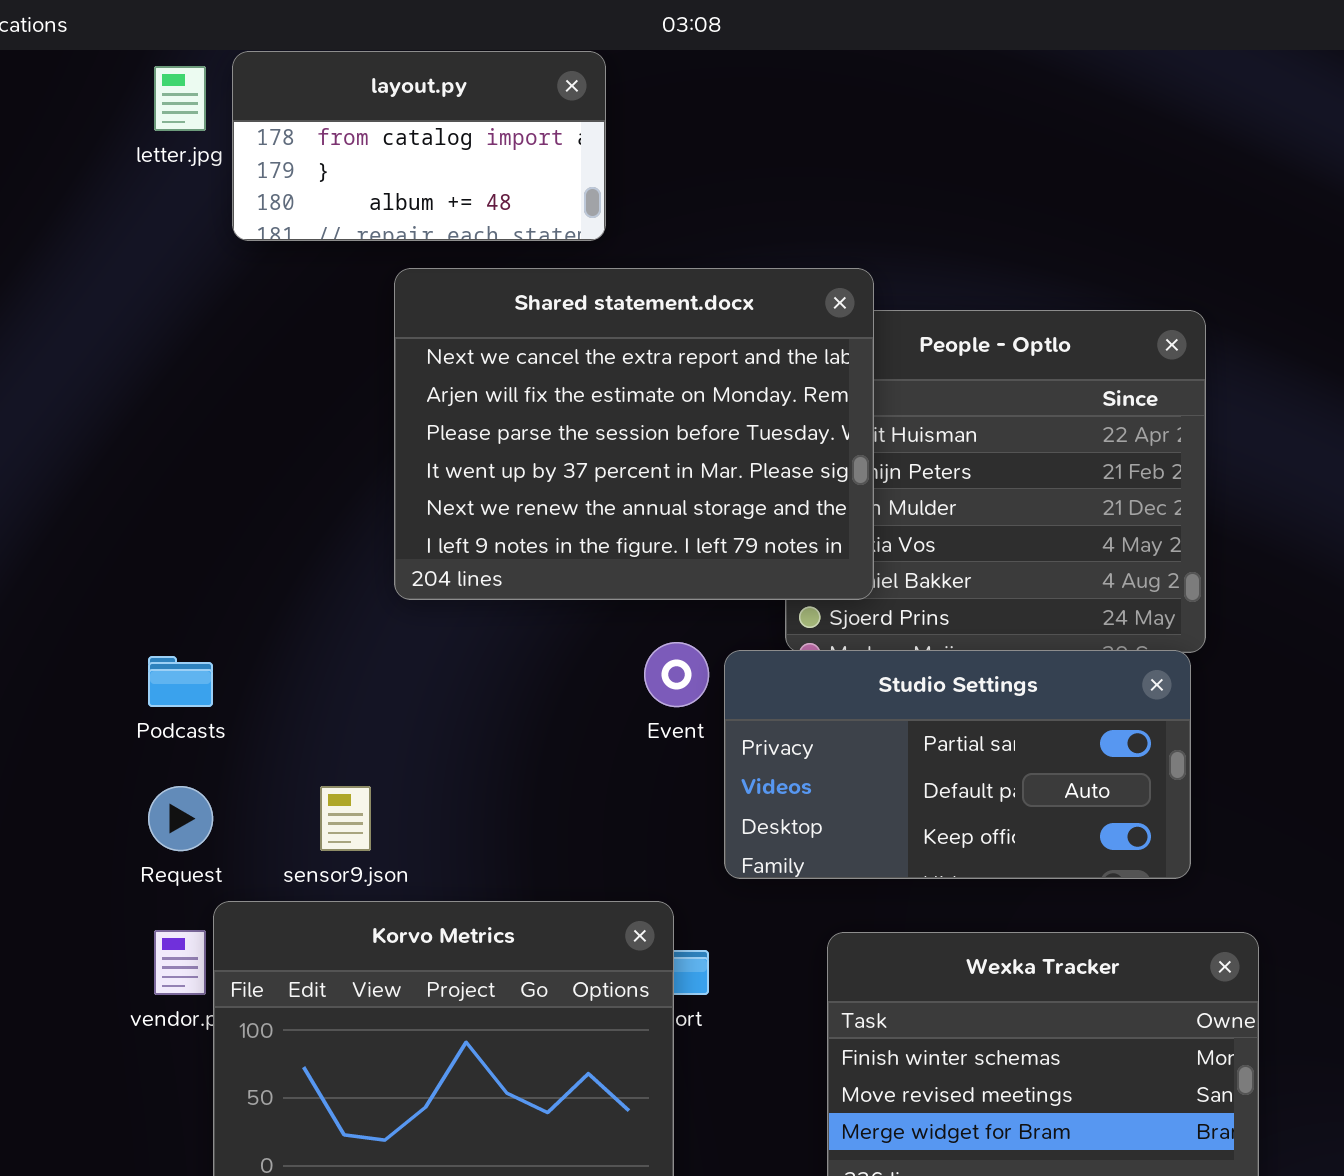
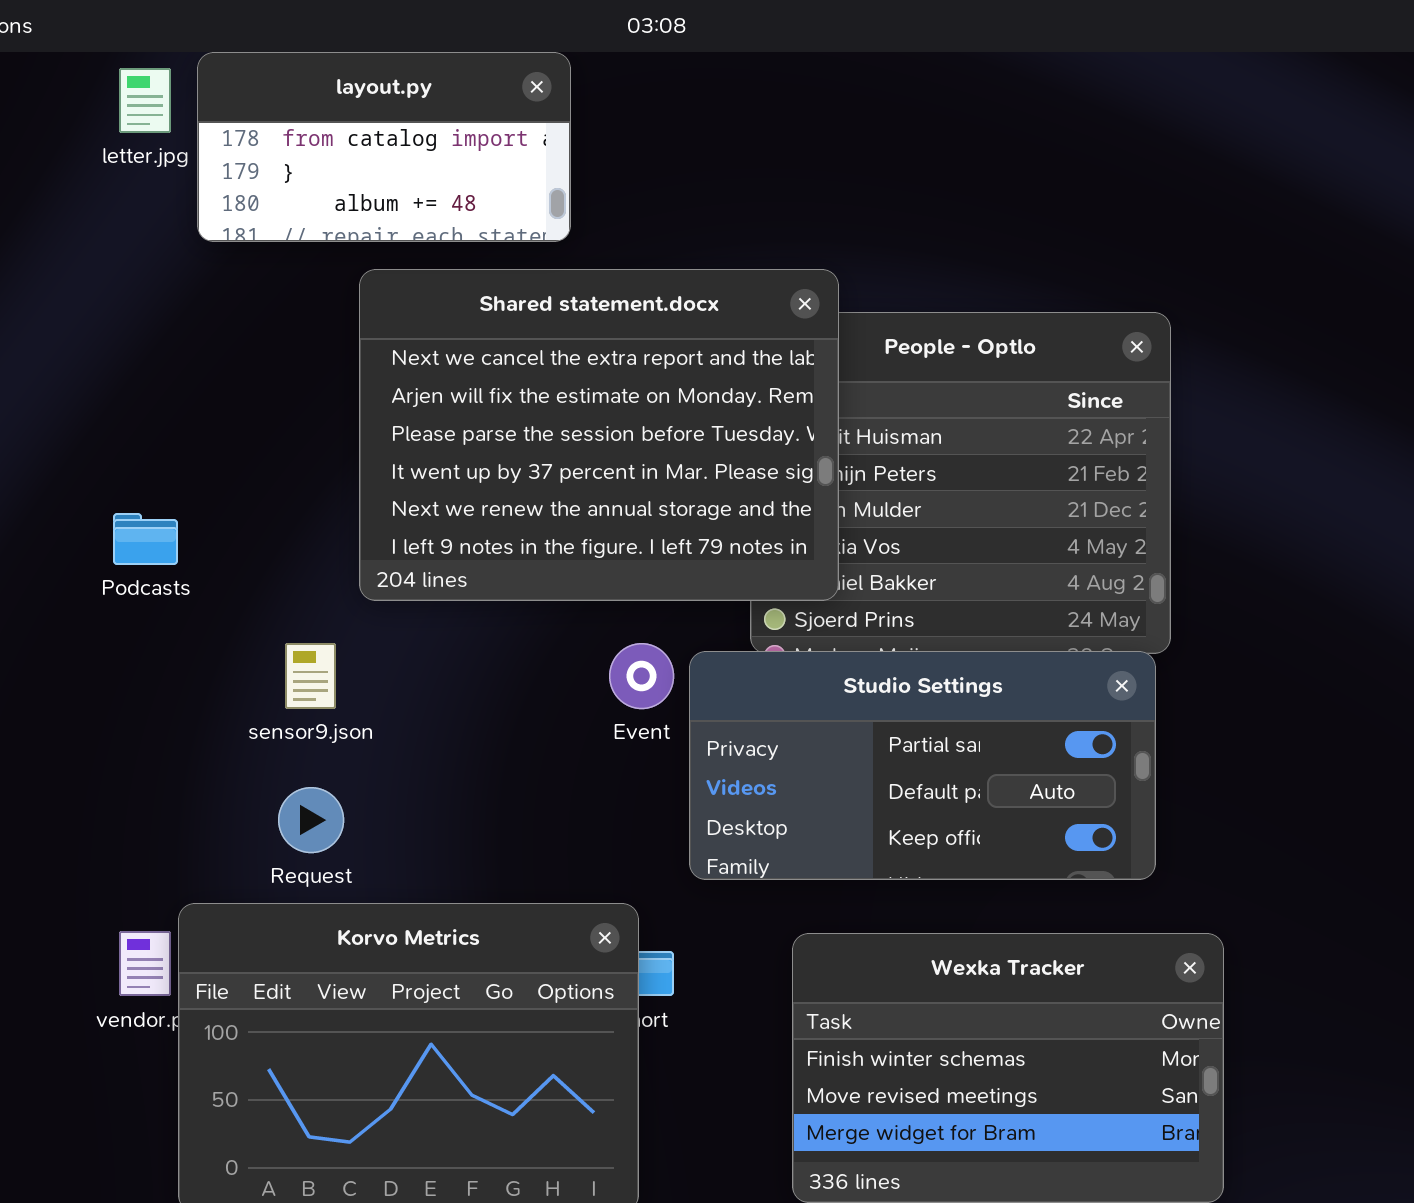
Podcasts: [148,656,213,707] -> [113,513,178,565], moved
Request: [148,786,213,851] -> [278,787,344,853], moved
sensor9.json: [320,786,371,851] -> [285,643,336,709], moved

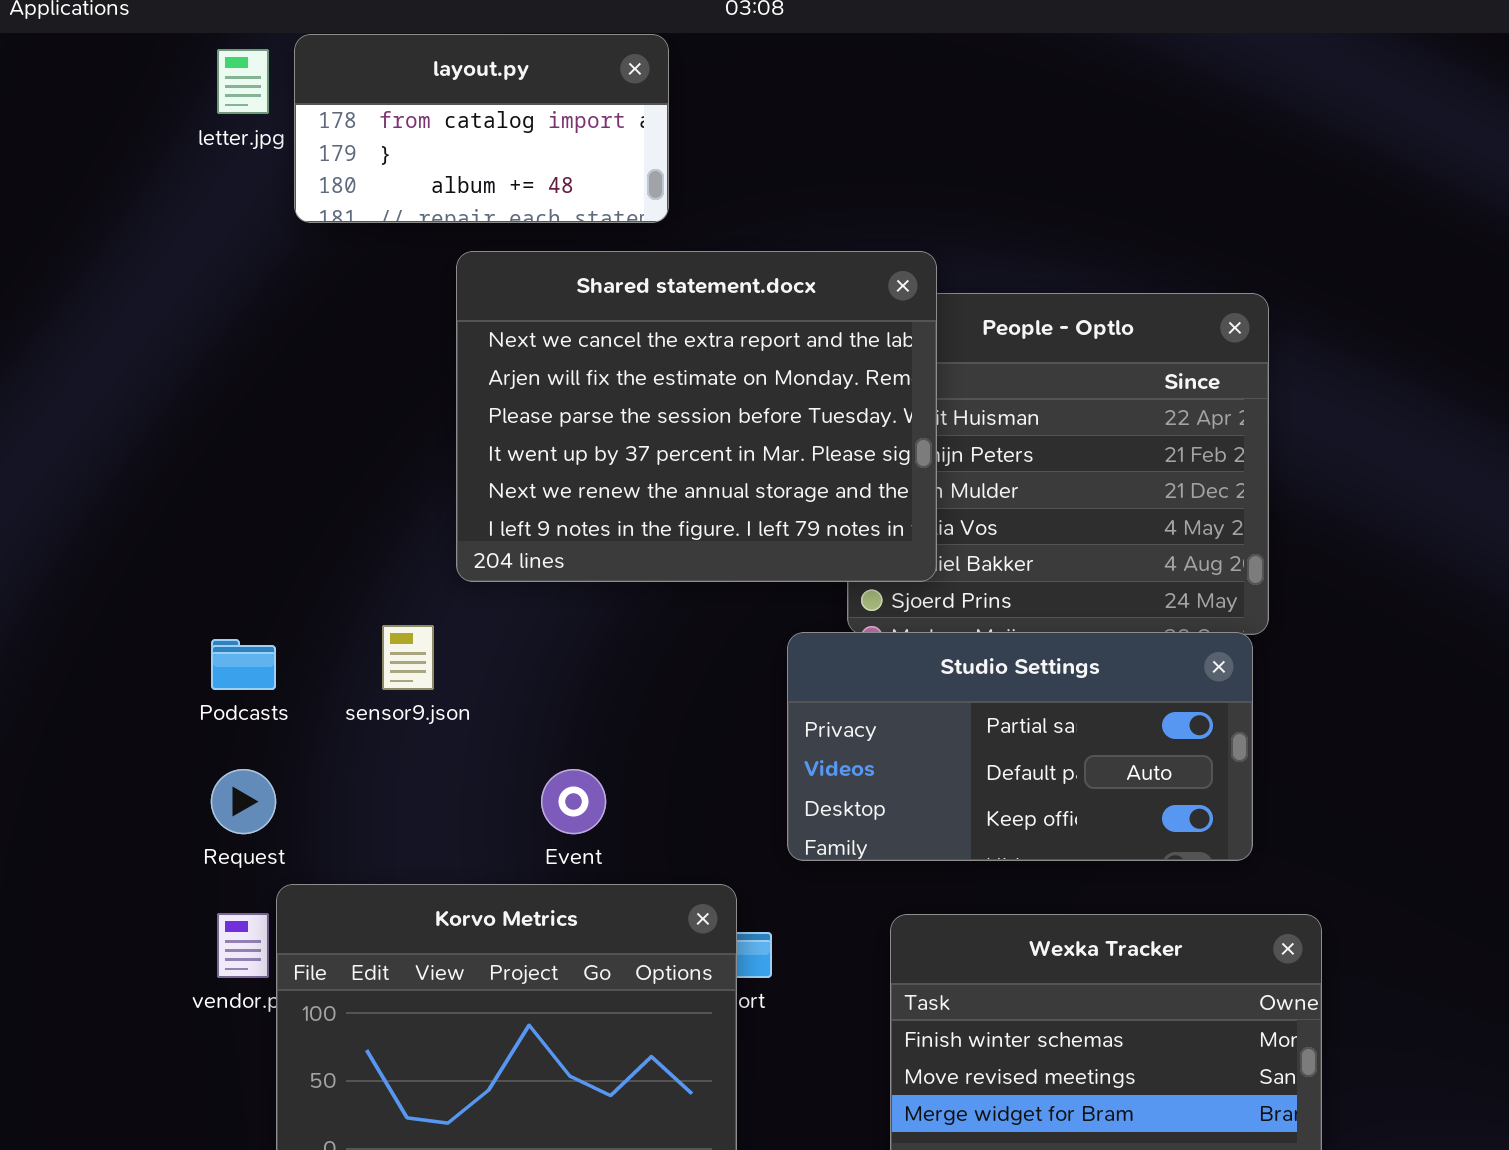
Podcasts: [113,513,178,565] -> [211,639,276,690], moved
Event: [609,643,674,709] -> [541,769,606,834], moved
Request: [278,787,344,853] -> [211,769,276,834], moved

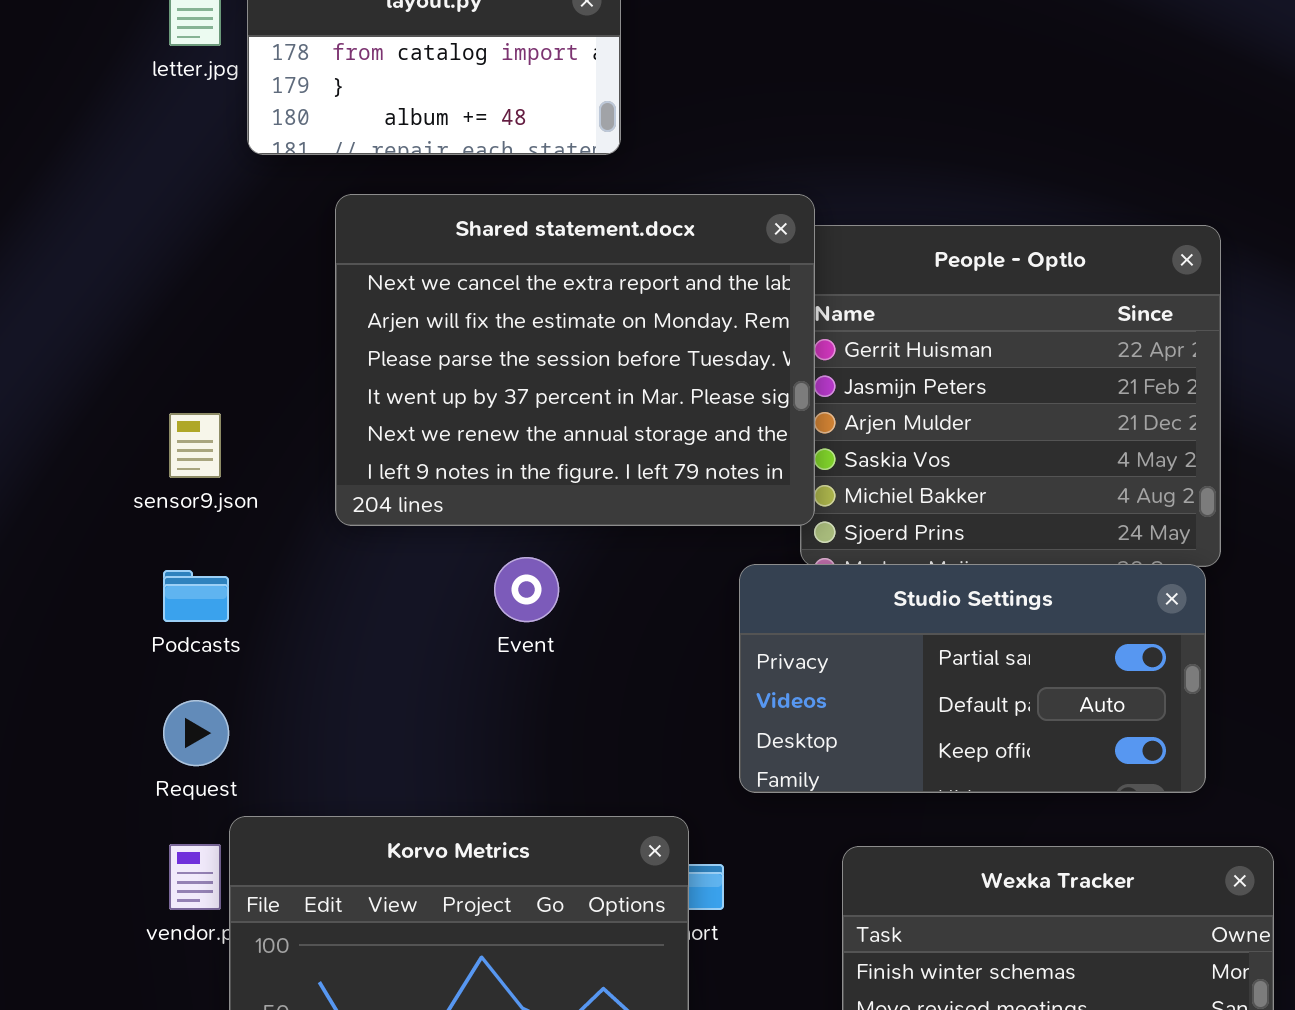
Shared statement.docx: [456,251,937,582] -> [335,194,815,526], moved
sensor9.json: [382,625,434,690] -> [169,413,221,478], moved
Event: [541,769,606,834] -> [494,557,559,622], moved

